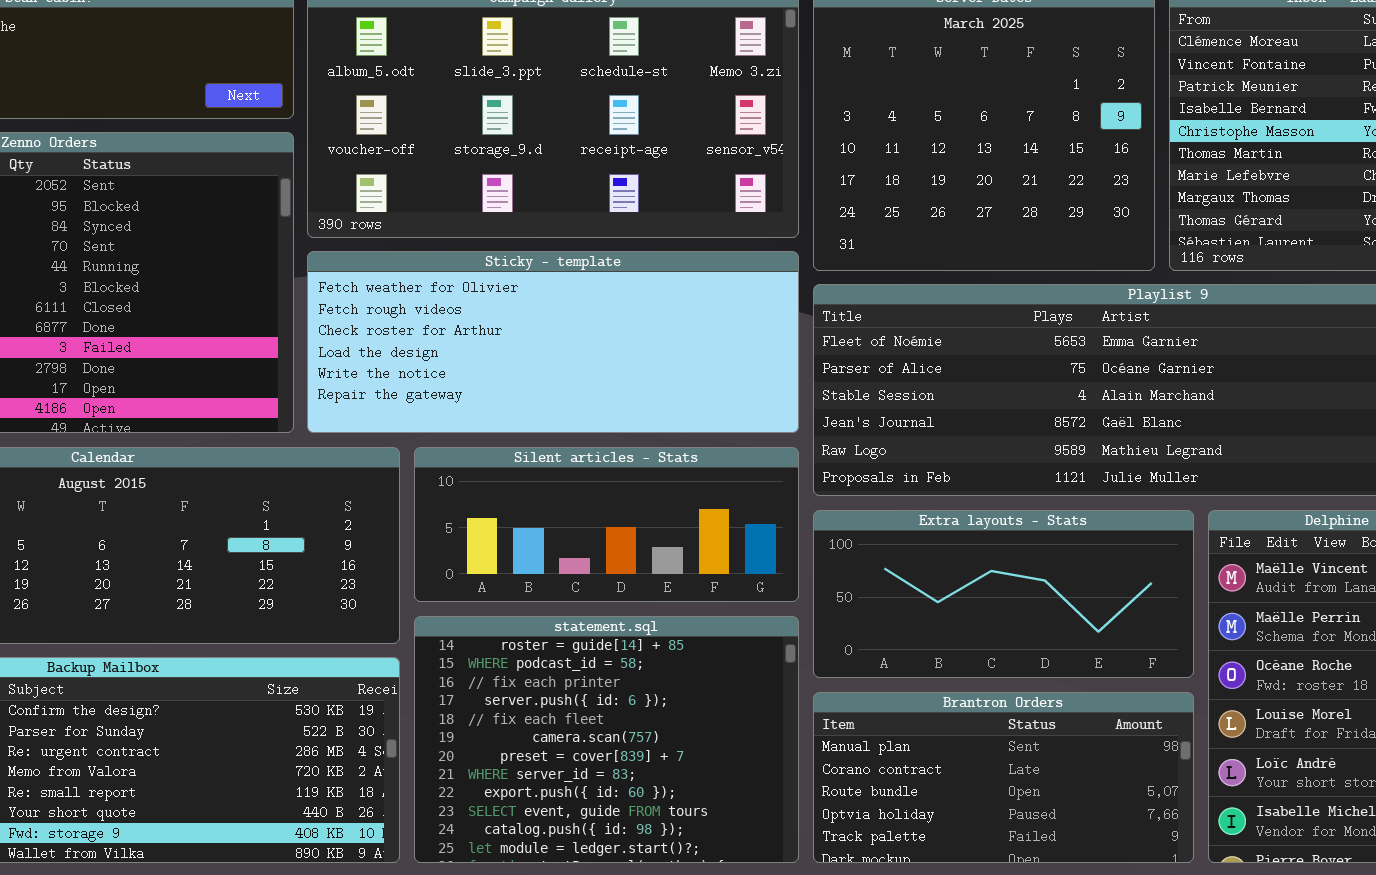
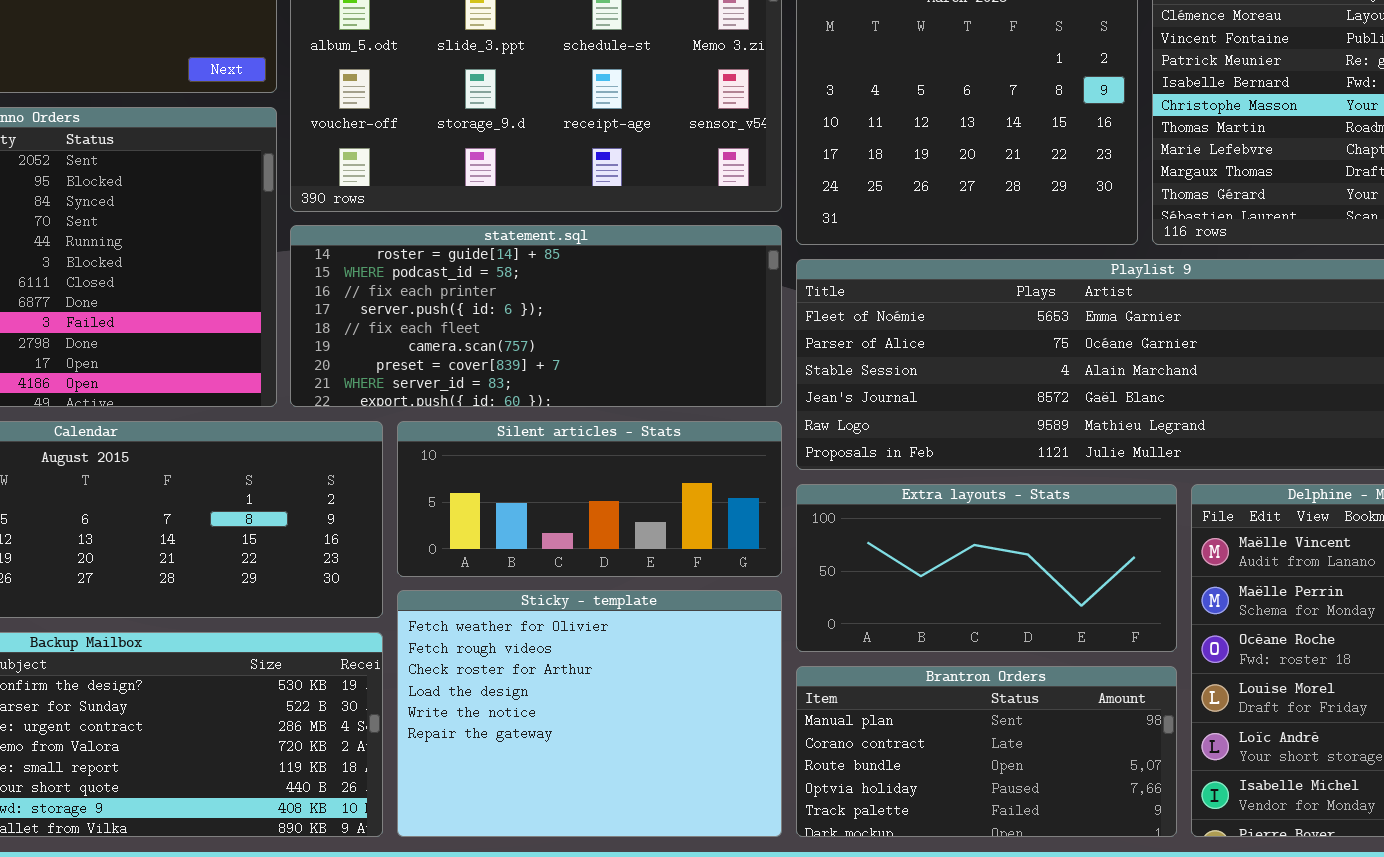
Sticky - template: [307,251,799,433] -> [397,590,782,837], moved, resized
statement.sql: [414,616,799,863] -> [290,225,782,407], moved, resized

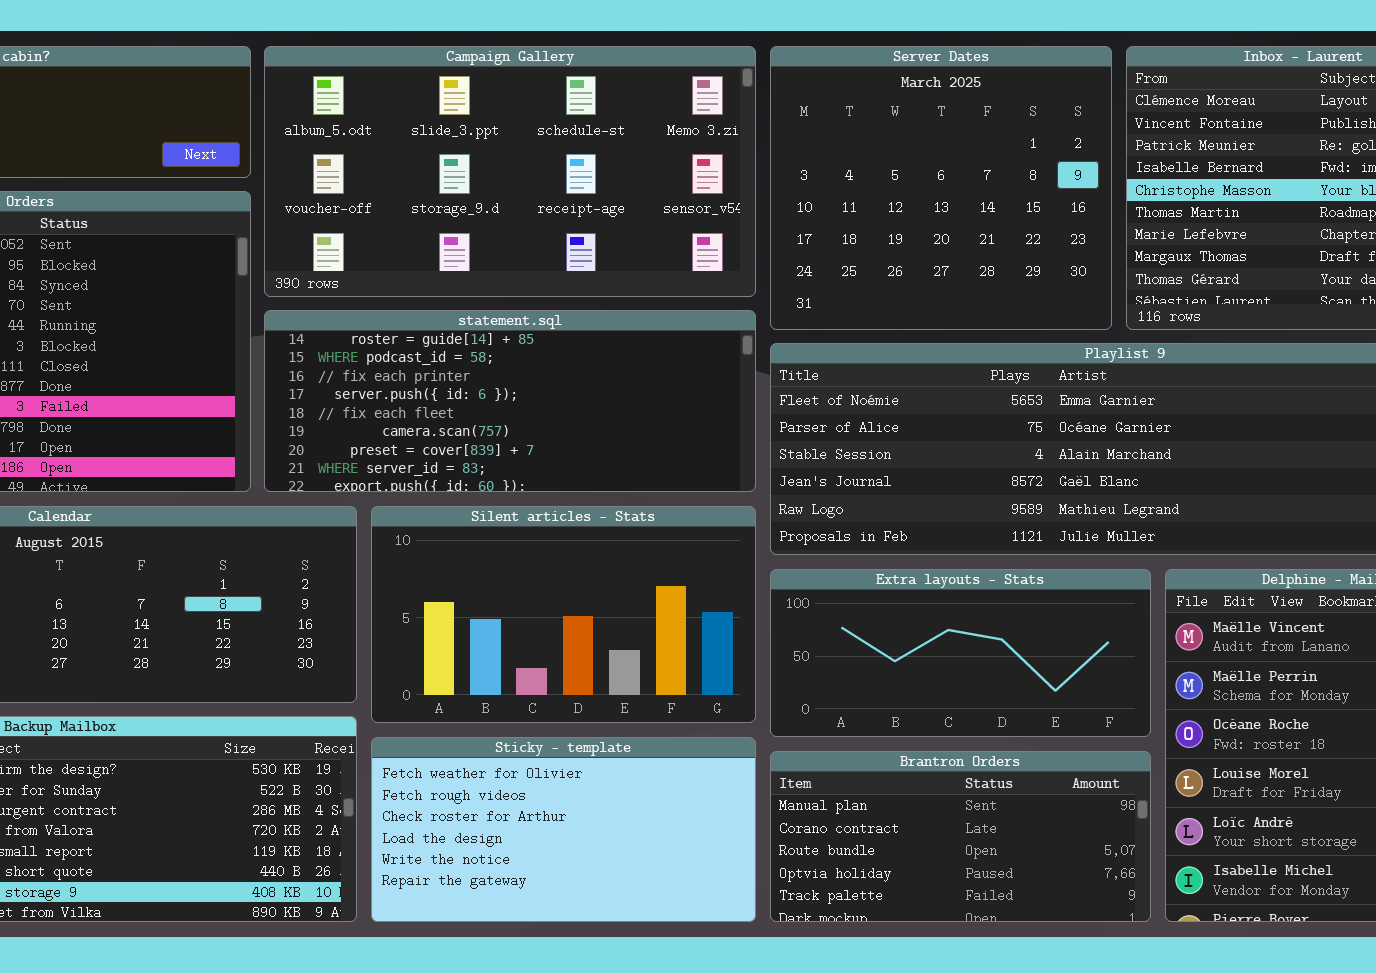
Silent articles - Stats: [397,421,782,577] -> [371,506,756,723], resized
Sticky - template: [397,590,782,837] -> [371,737,756,922], resized

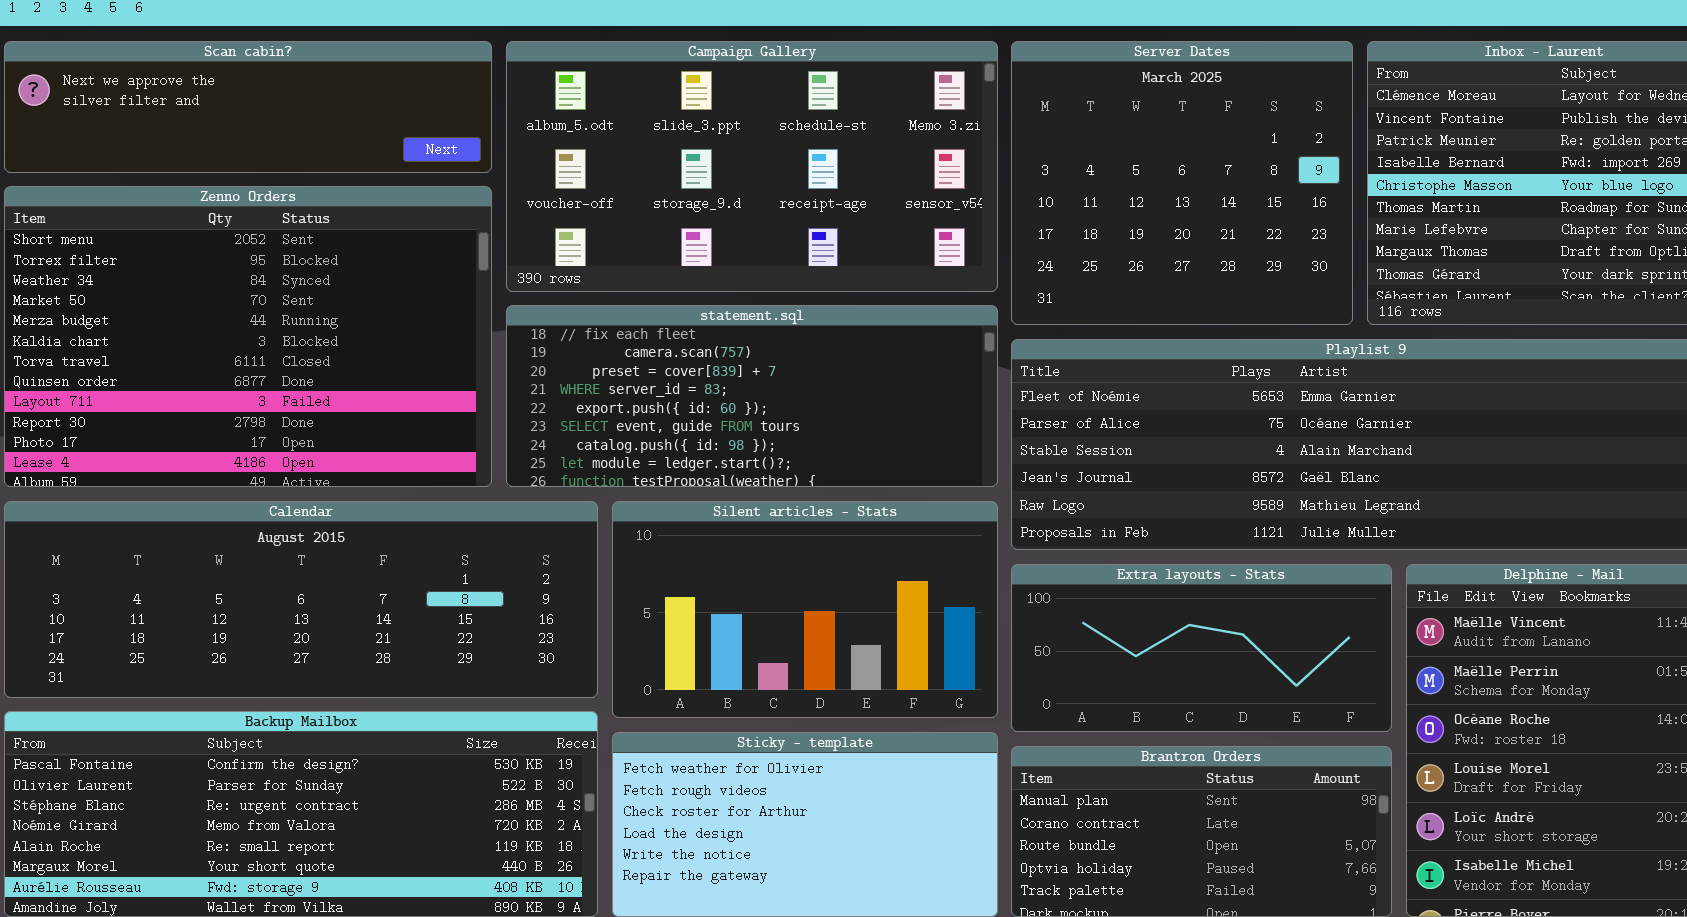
statement.sql: [264,310,756,492] -> [506,305,998,487], scrolled down 4 rows

